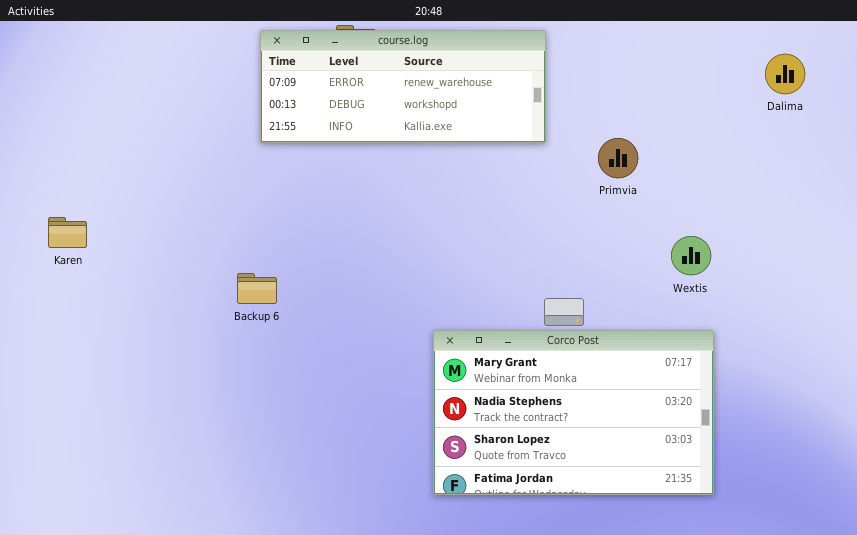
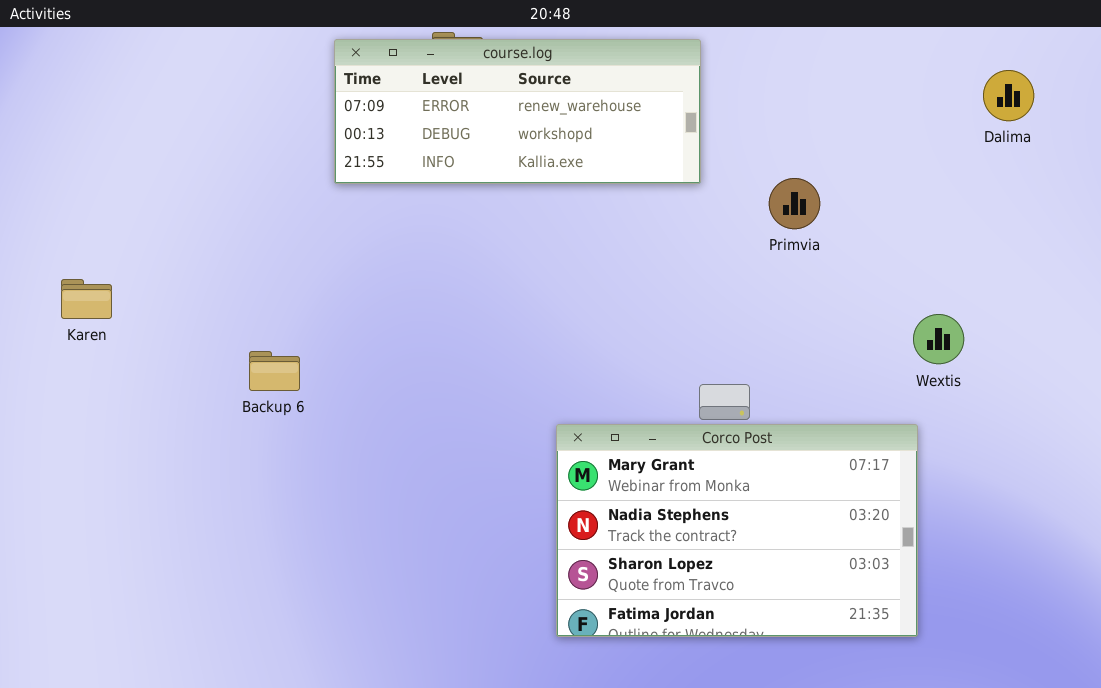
Wextis: [671,236,711,275] -> [913,314,964,364], moved
Backup 6: [237,273,277,304] -> [249,351,300,391], moved

